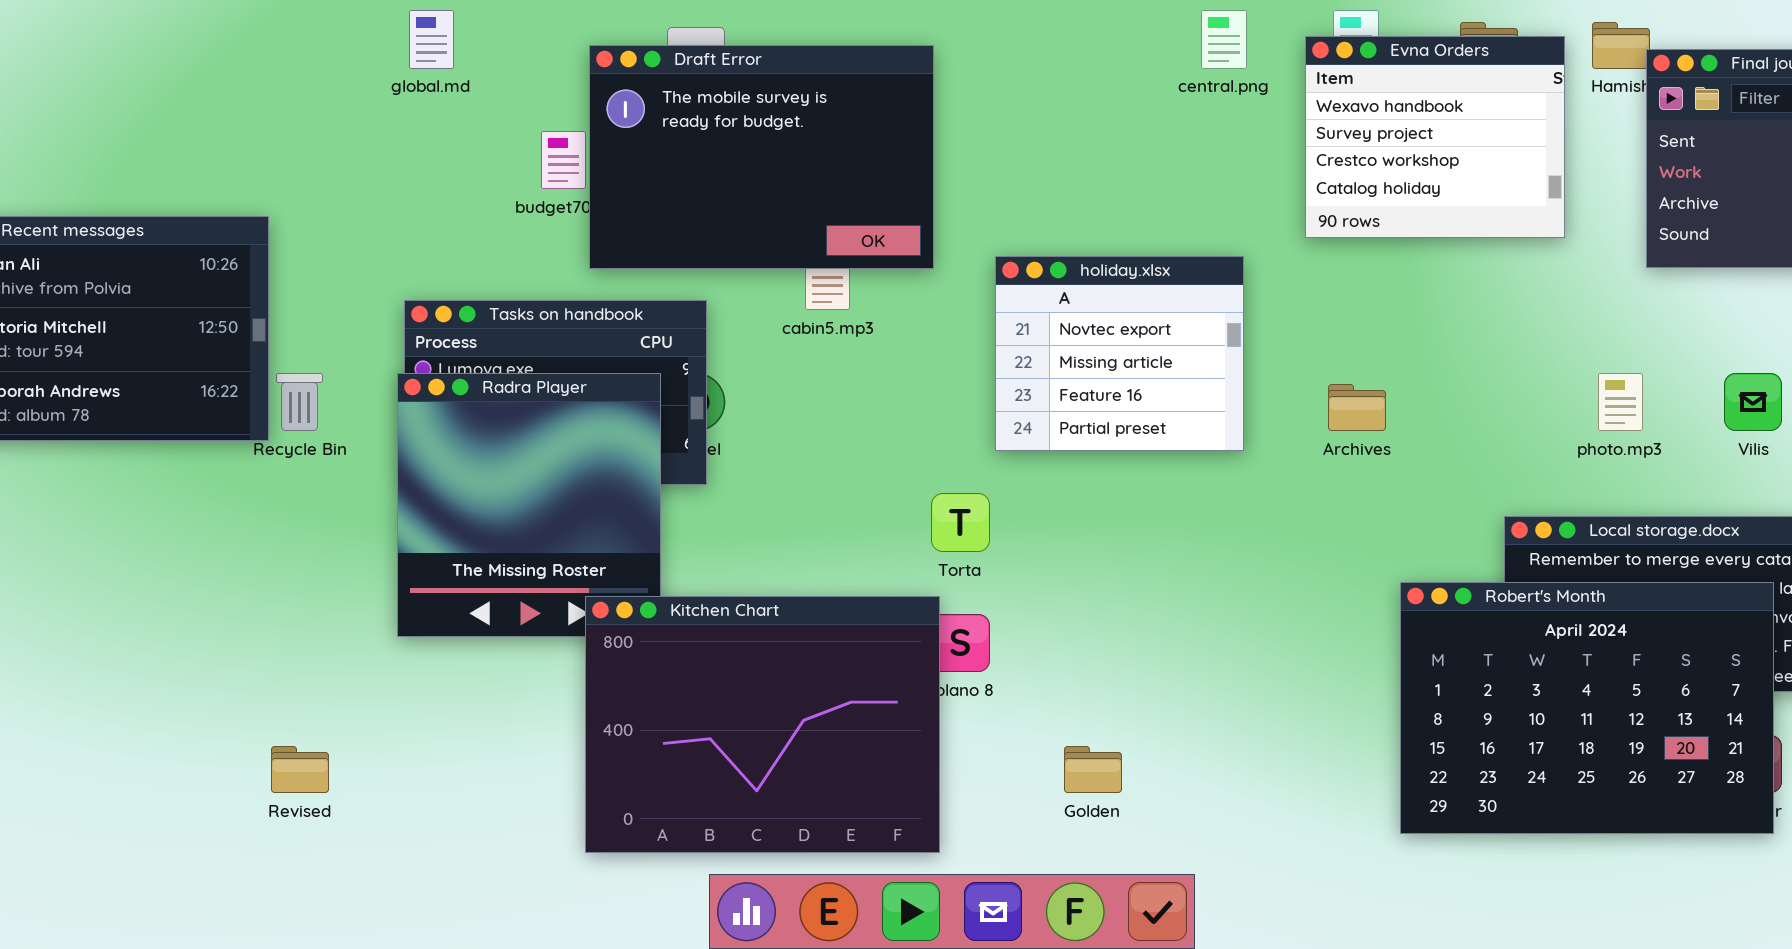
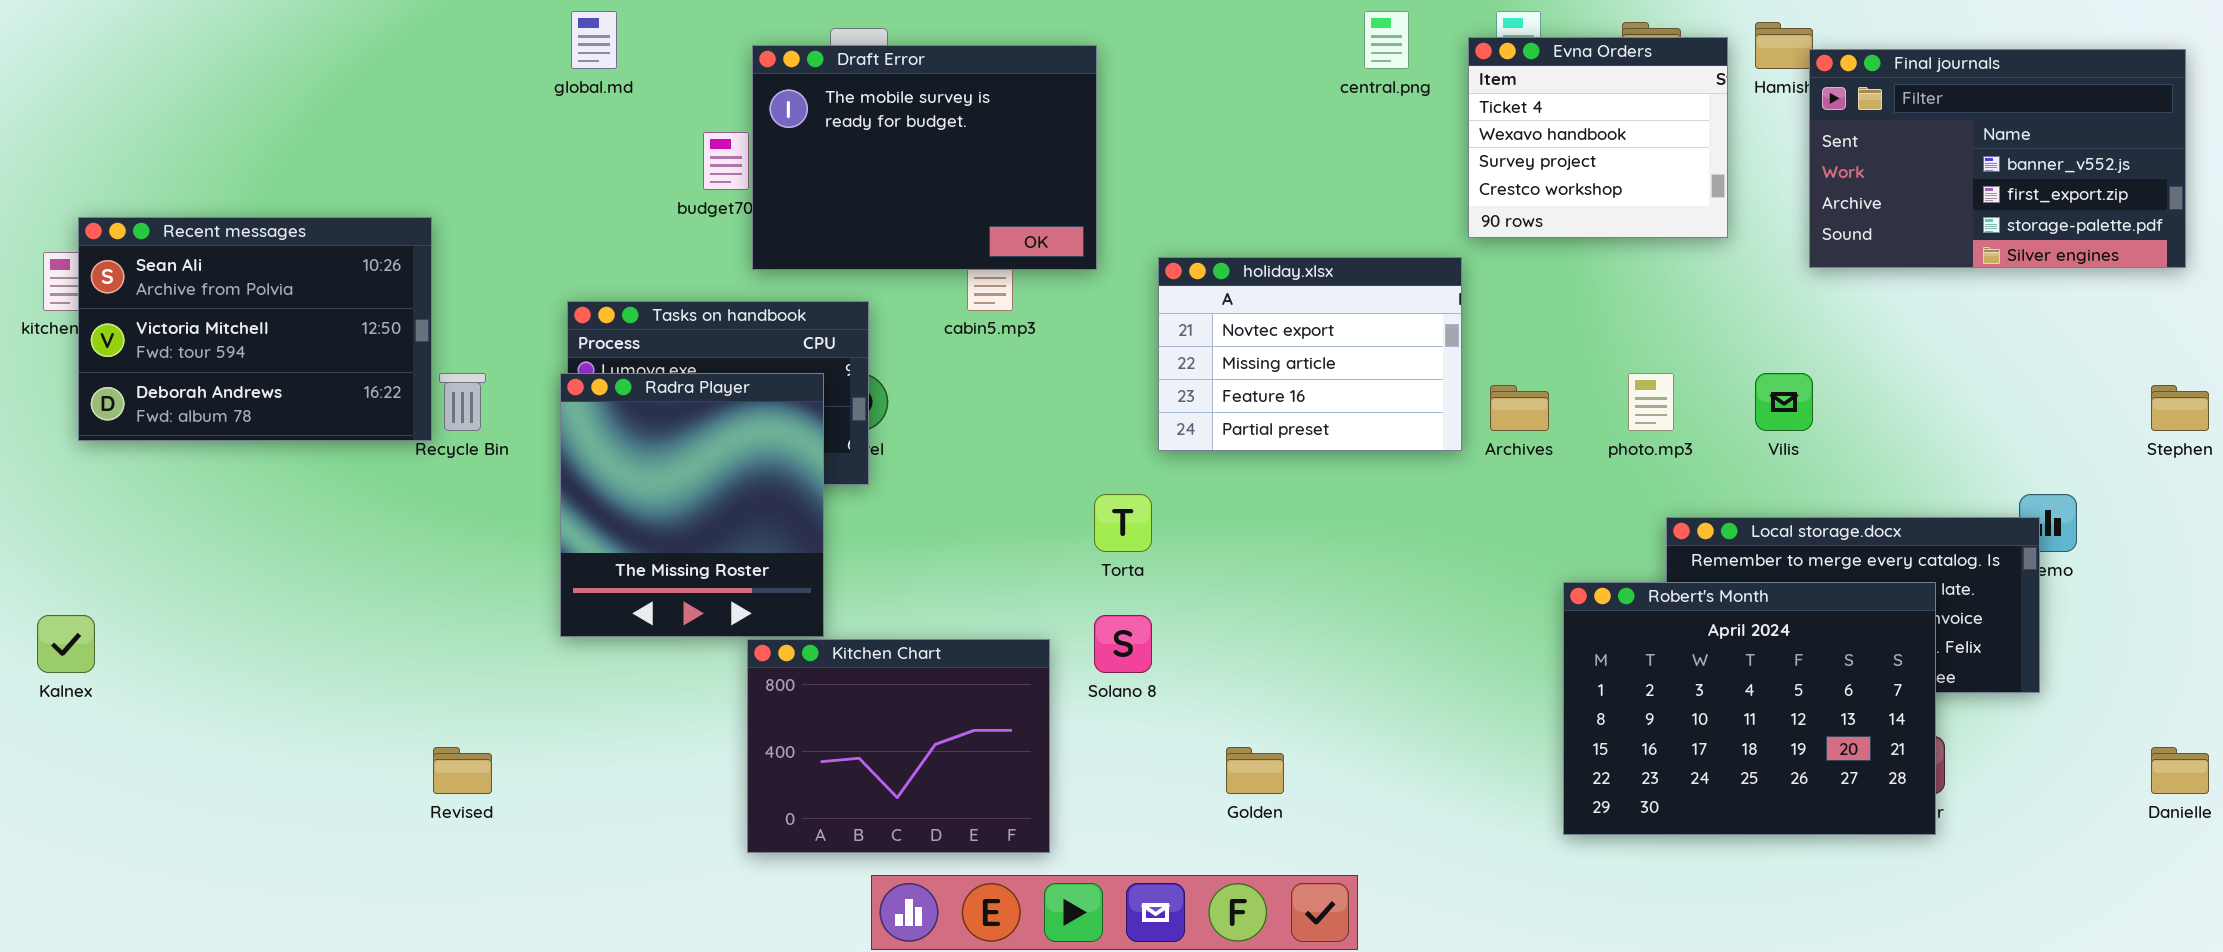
Evna Orders: [1305,36,1565,238] -> [1468,37,1728,238], scrolled up 1 row
holiday.xlsx: [995,256,1244,451] -> [1158,257,1462,451], resized
photo.mp3: [1598,373,1643,431] -> [1628,373,1674,431], moved
Vilis: [1724,373,1782,431] -> [1755,373,1813,431], moved
Kitchen Chart: [585,596,940,853] -> [747,639,1050,853], resized

